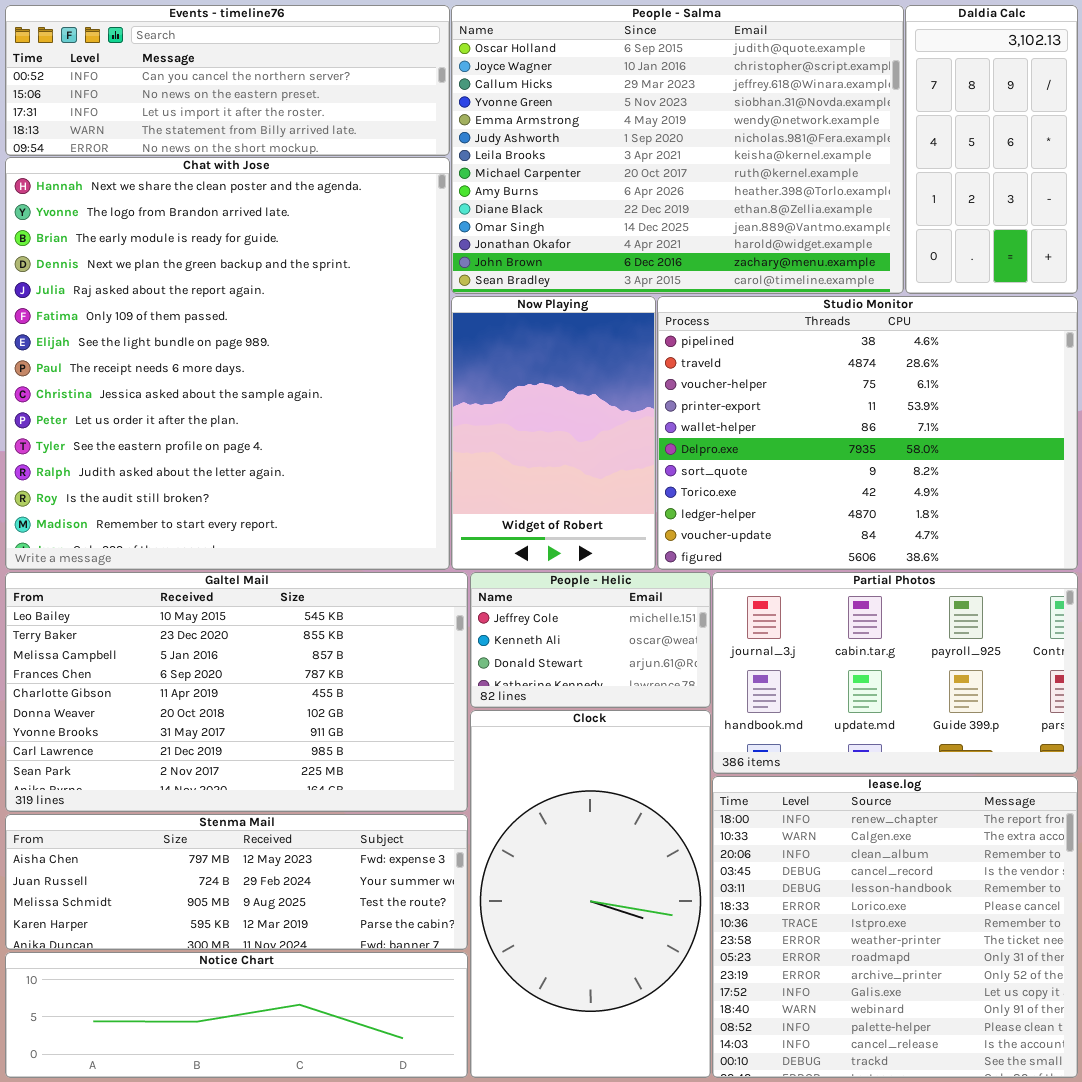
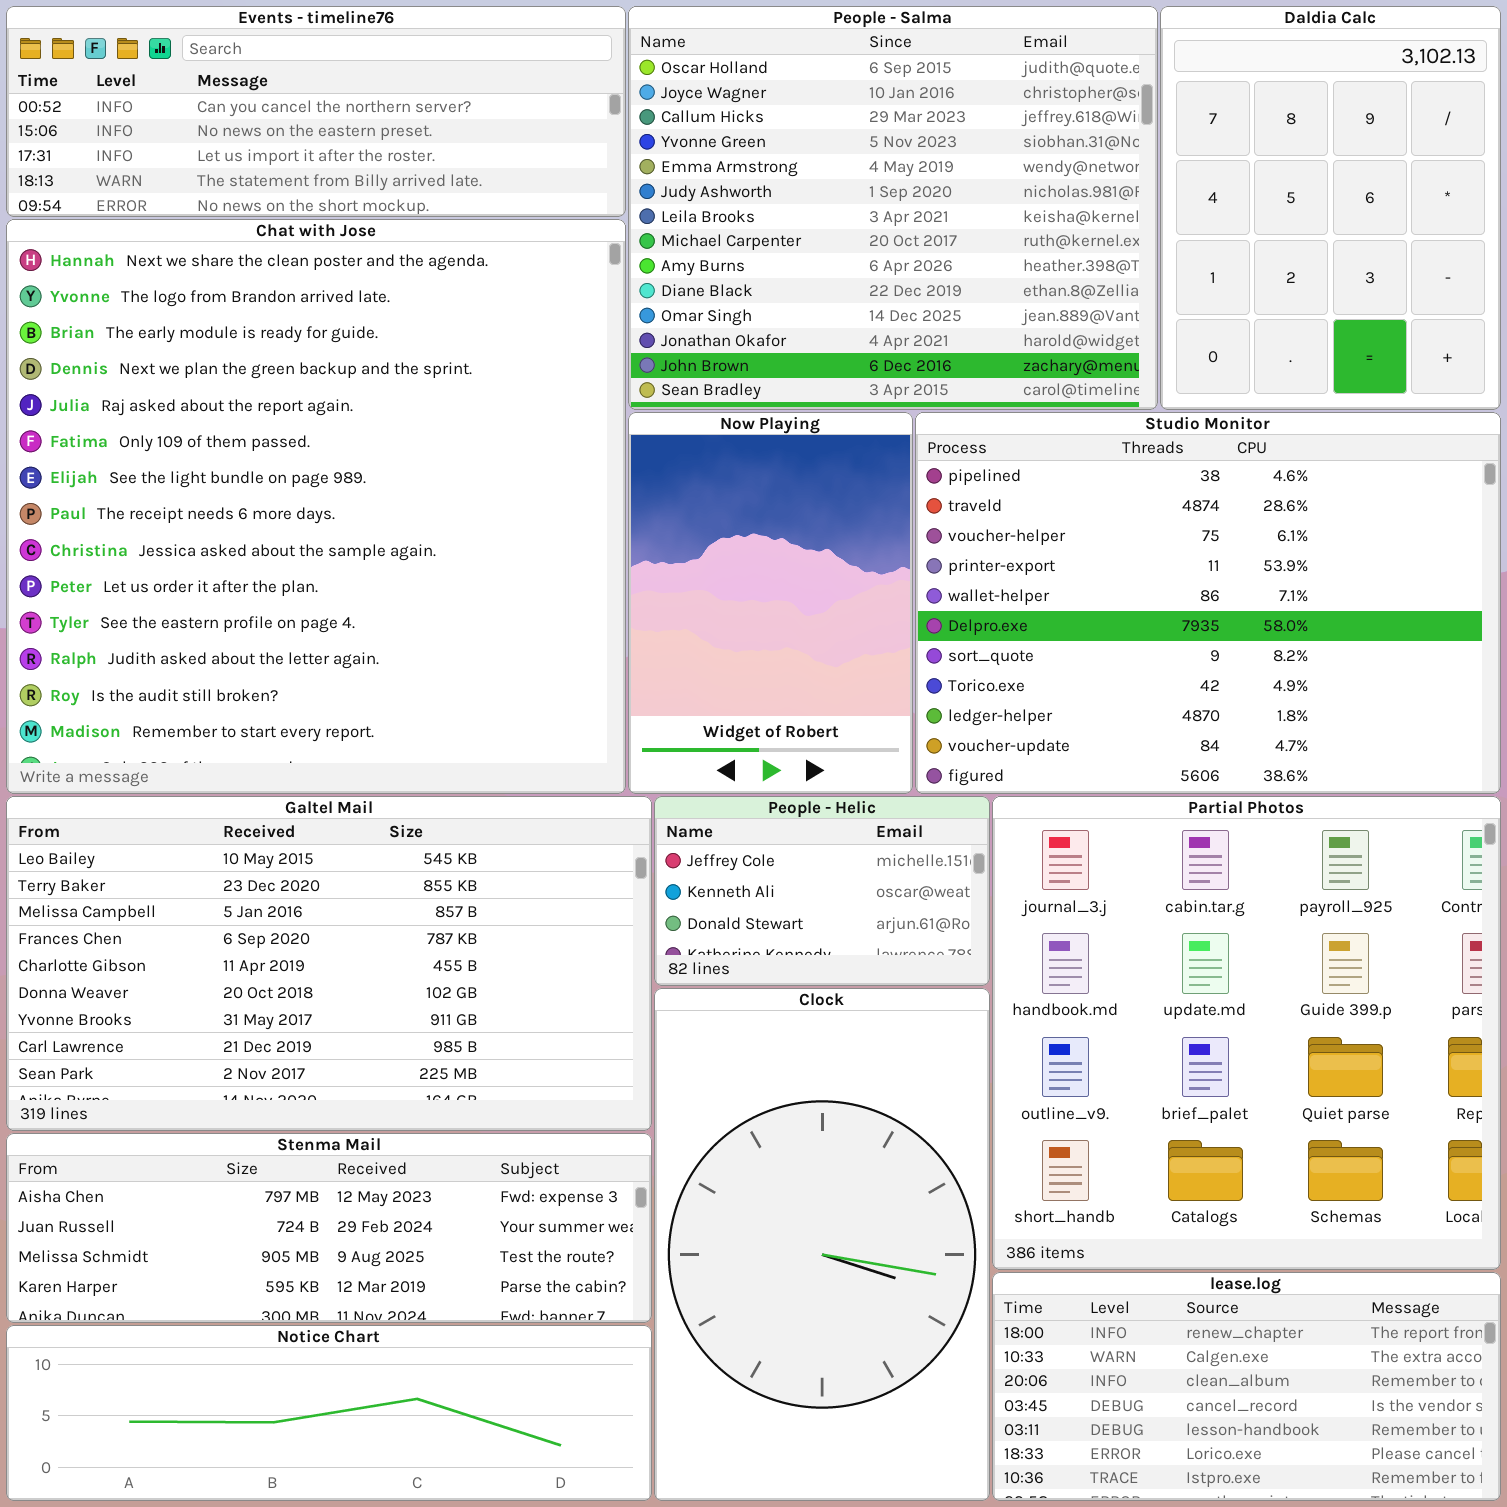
People - Salma: [451,5,904,294] -> [628,6,1158,410], resized
Daldia Calc: [905,5,1078,294] -> [1160,6,1501,410], resized
Partial Photos: [712,572,1078,774] -> [992,796,1501,1270], resized
lease.log: [712,776,1078,1078] -> [992,1272,1501,1501], resized

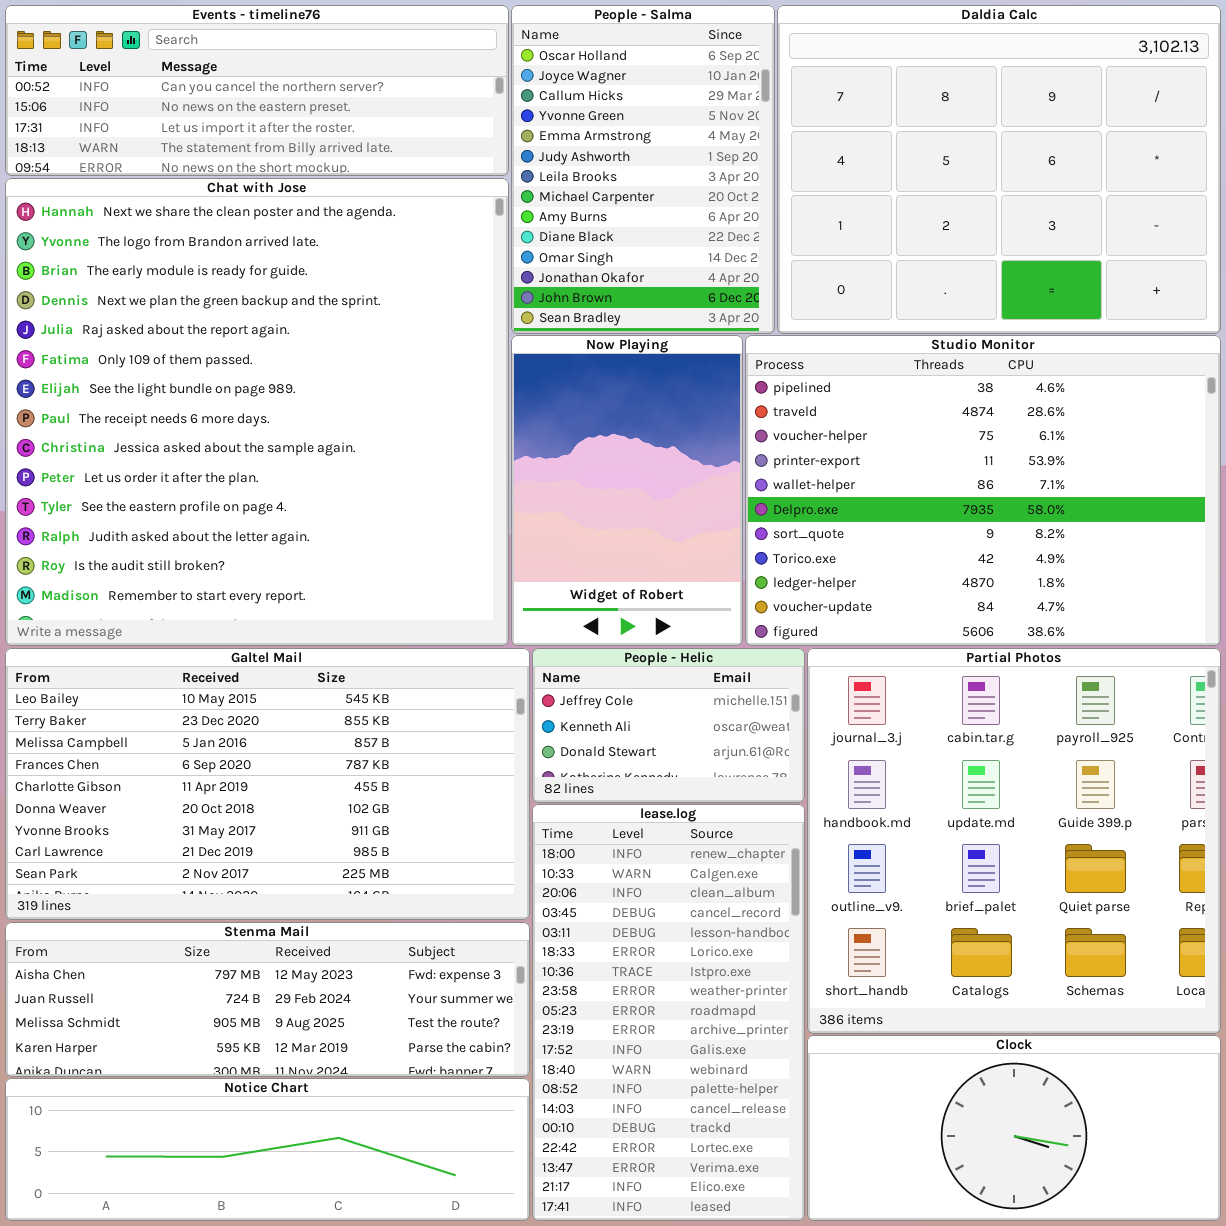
People - Salma: [628,6,1158,410] -> [511,5,775,334], resized
Daldia Calc: [1160,6,1501,410] -> [777,5,1221,334], resized
Clock: [654,988,990,1501] -> [807,1035,1221,1221], moved, resized
lease.log: [992,1272,1501,1501] -> [532,804,805,1221], moved, resized

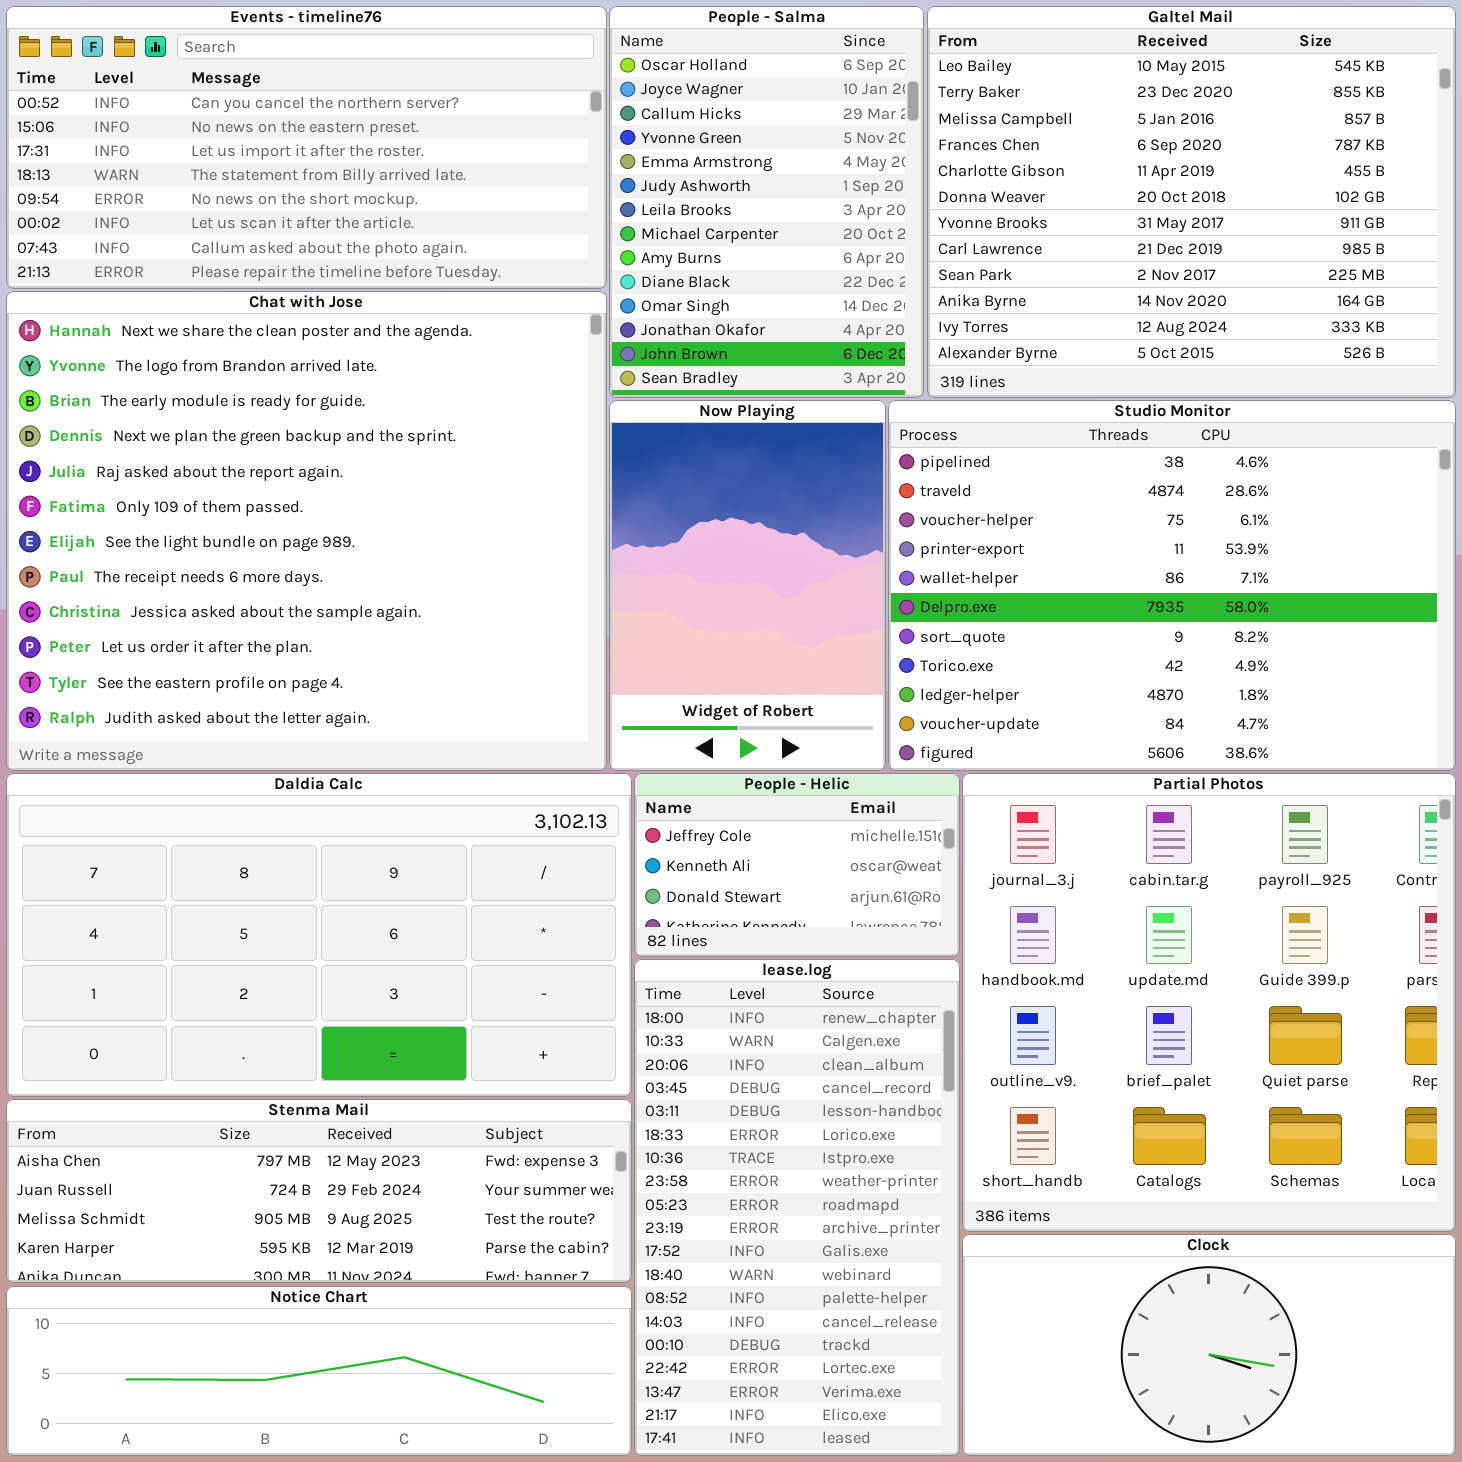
Events - timeline76: [5,5,509,176] -> [6,6,607,289], resized
Daldia Calc: [777,5,1221,334] -> [6,773,632,1097], moved, resized
Chat with Jose: [5,178,509,646] -> [6,291,607,771], resized
Galtel Mail: [5,648,530,920] -> [927,6,1456,398], moved, resized

